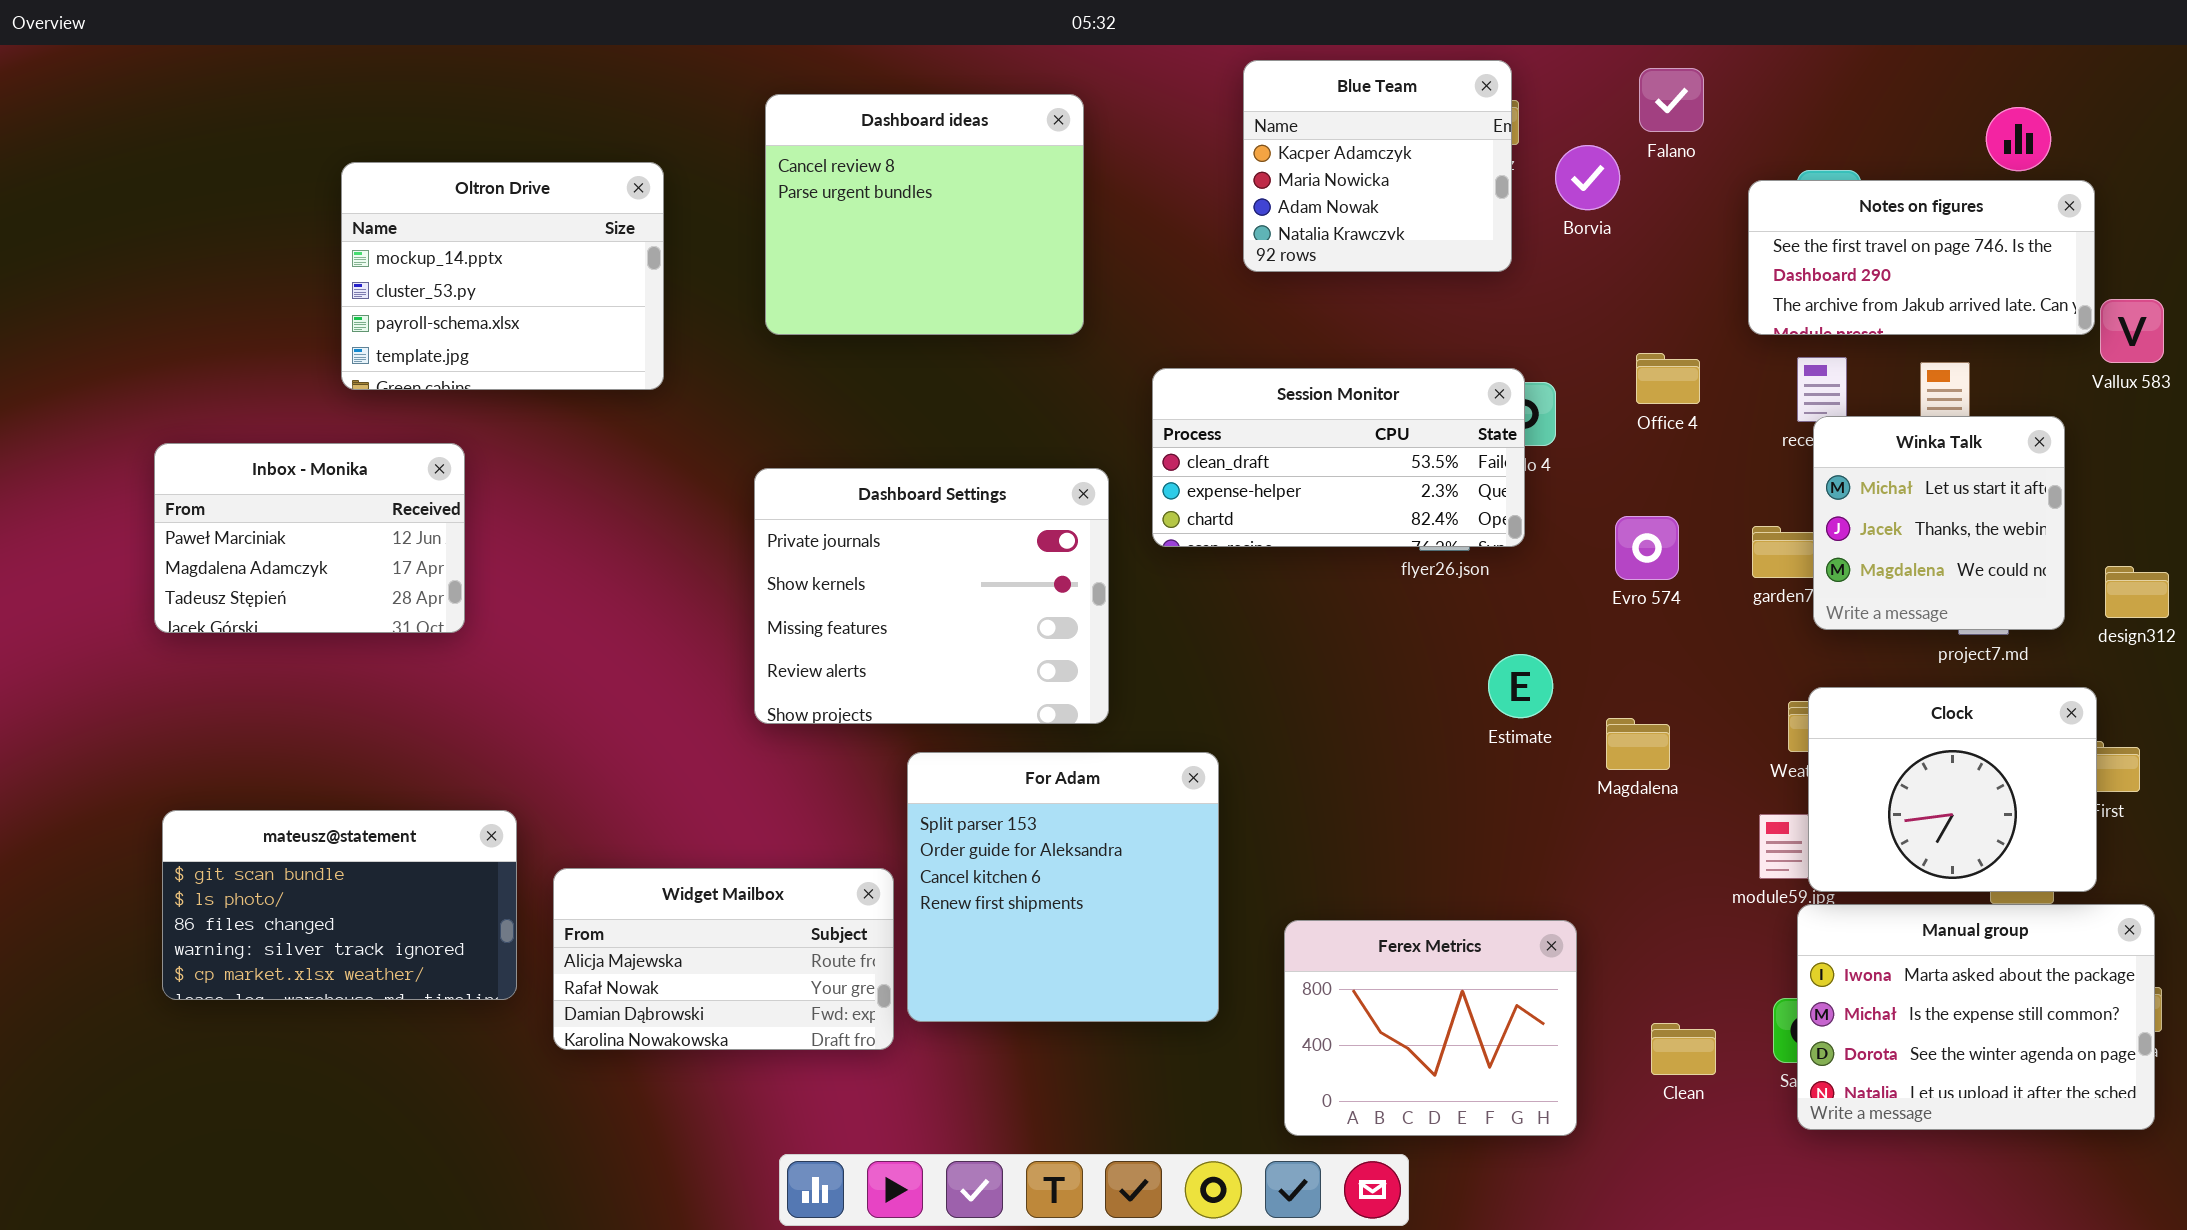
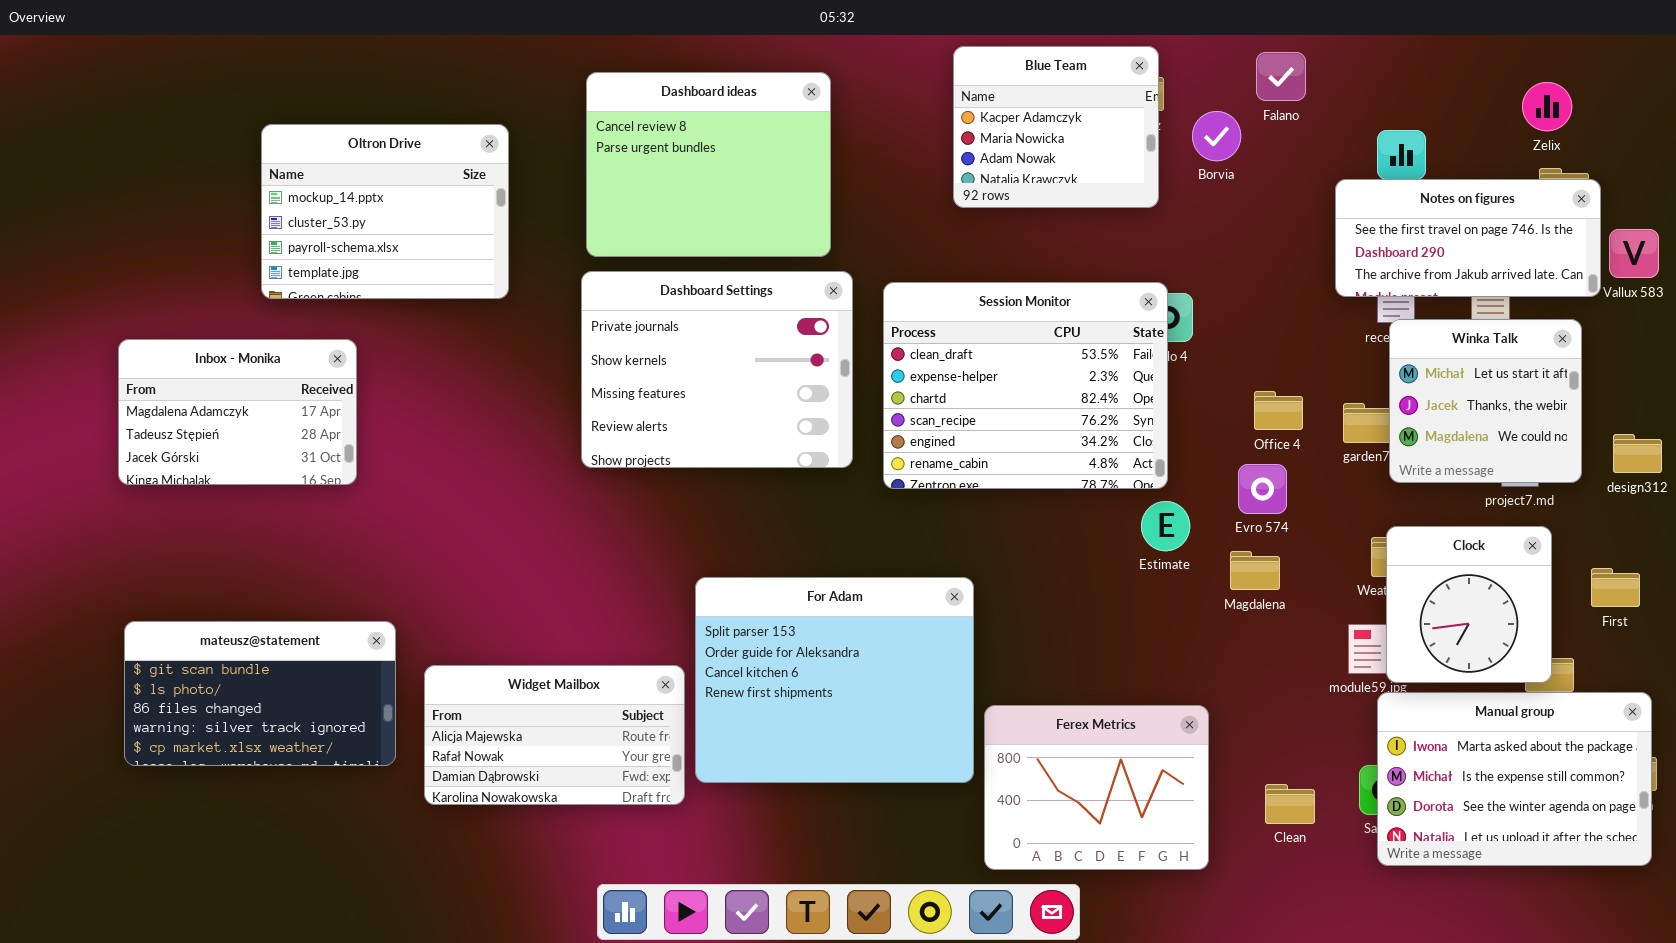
Notes on figures: [1748,180,2095,335] -> [1335,179,1601,297], moved
Office 4: [1636,353,1700,404] -> [1254,391,1303,430], moved
Session Monitor: [1152,368,1525,547] -> [883,282,1168,489], resized
Inbox - Monika: [154,443,465,633] -> [118,339,357,485], scrolled down 1 row
Dashboard Settings: [754,468,1109,724] -> [581,271,853,468], moved
Evro 574: [1615,516,1679,580] -> [1238,464,1287,514], moved
Clock: [1808,687,2097,892] -> [1386,526,1552,683], resized
For Adam: [907,752,1219,1022] -> [695,577,974,783], resized

